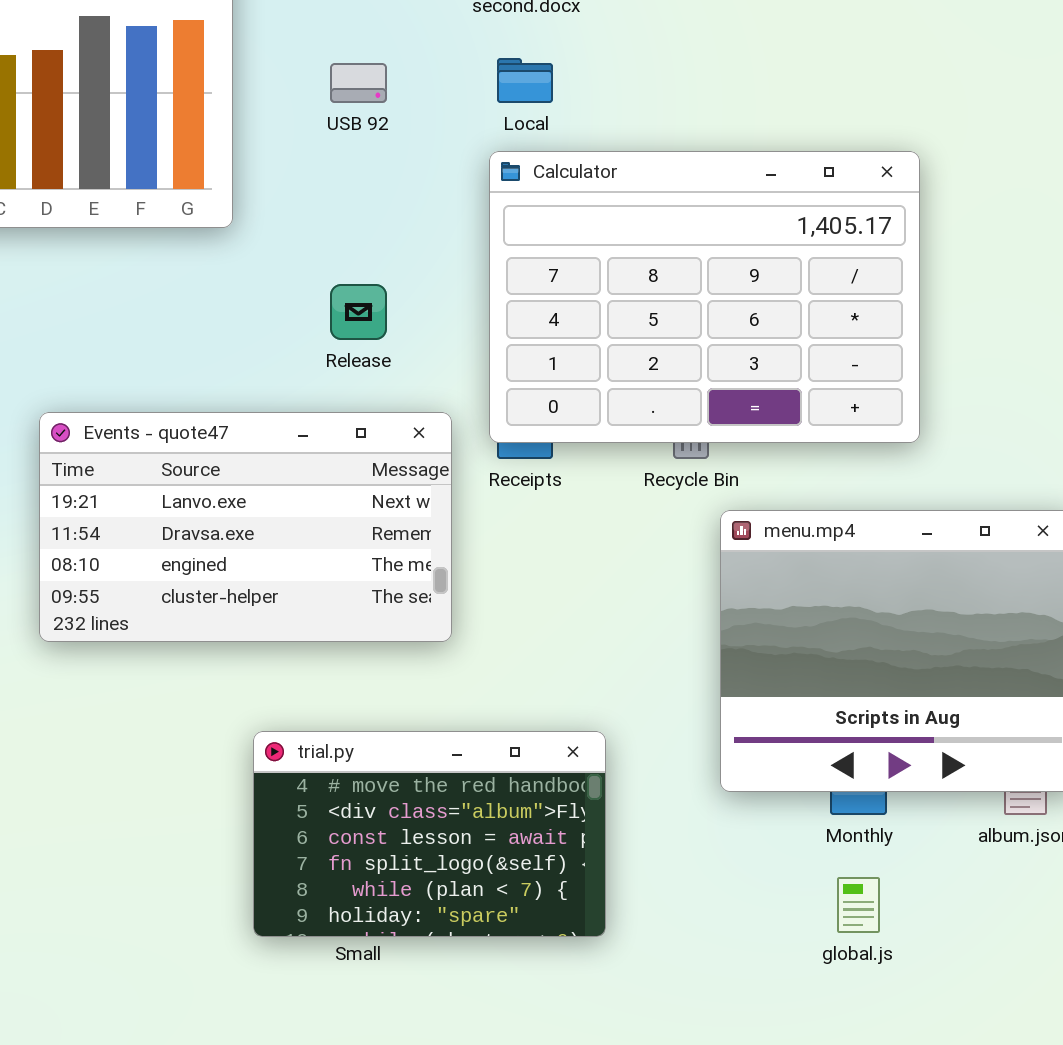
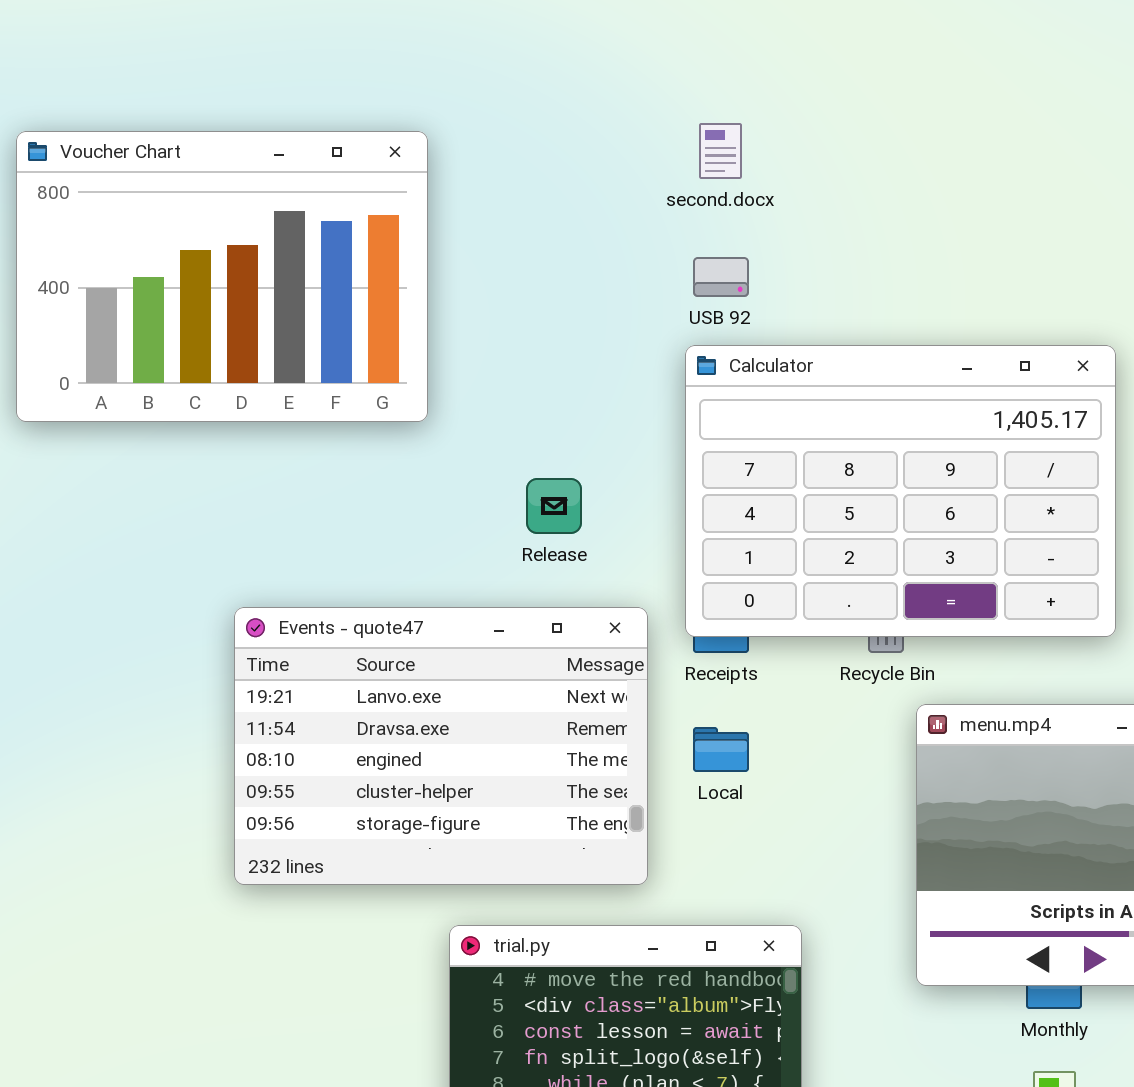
Local: [497,58,553,103] -> [693,727,749,772], moved
USB 92: [330,63,387,103] -> [693,257,749,297], moved
Events - quote47: [39,412,452,642] -> [234,607,648,885], resized

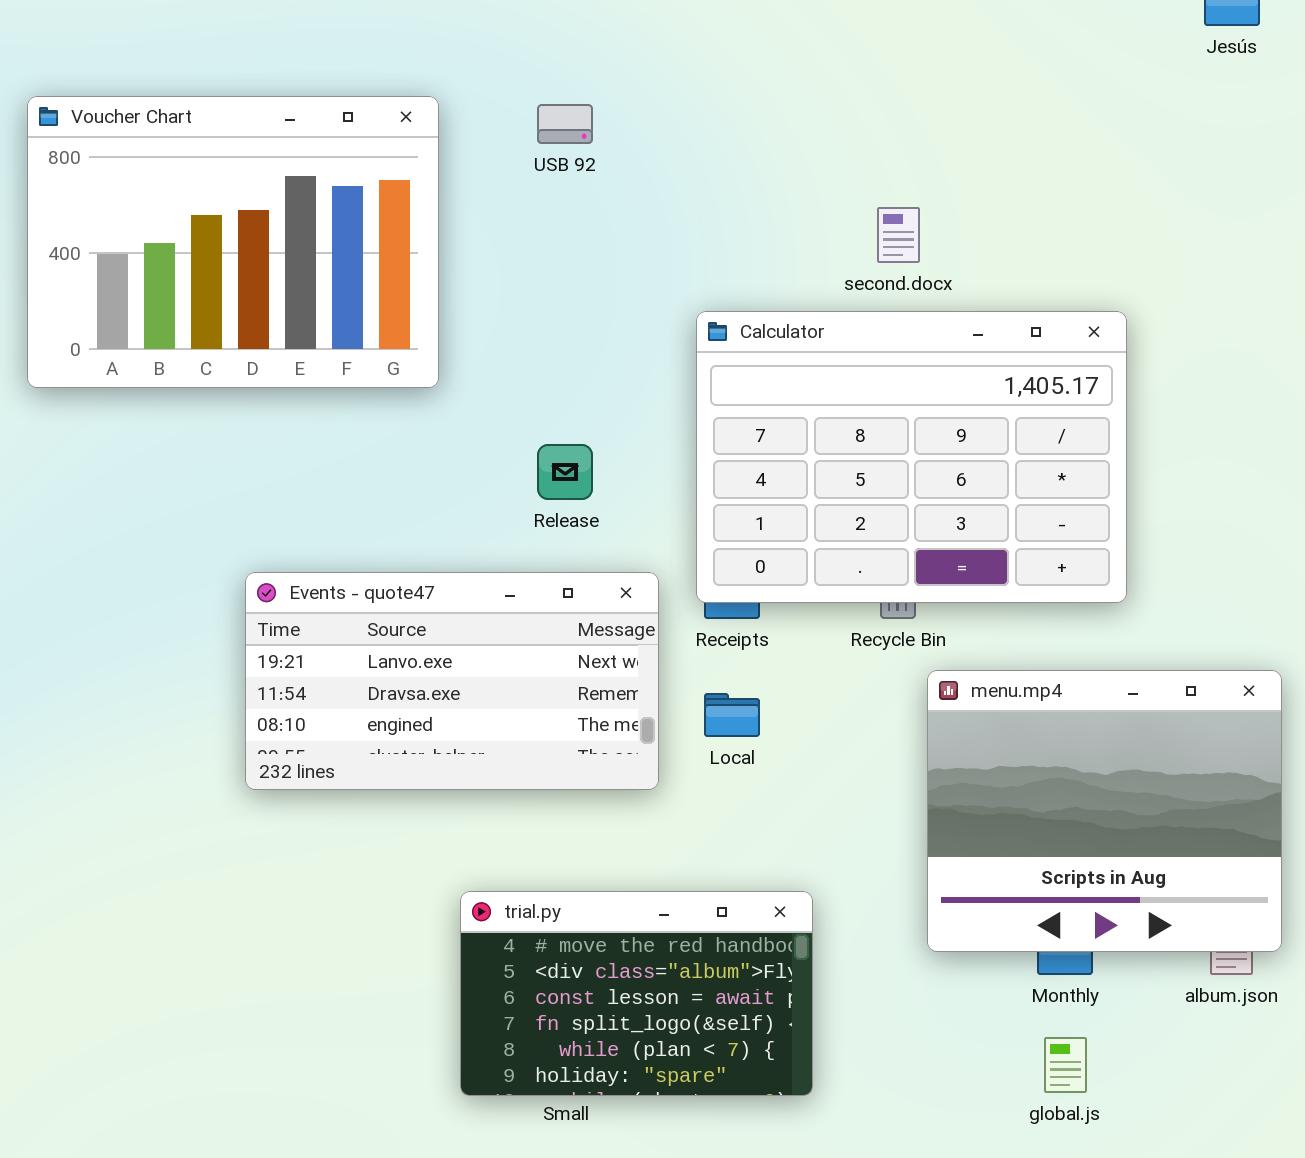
second.docx: [699,123,742,179] -> [877,207,920,263], moved
USB 92: [693,257,749,297] -> [537,104,593,144], moved
Events - quote47: [234,607,648,885] -> [245,572,659,790], resized

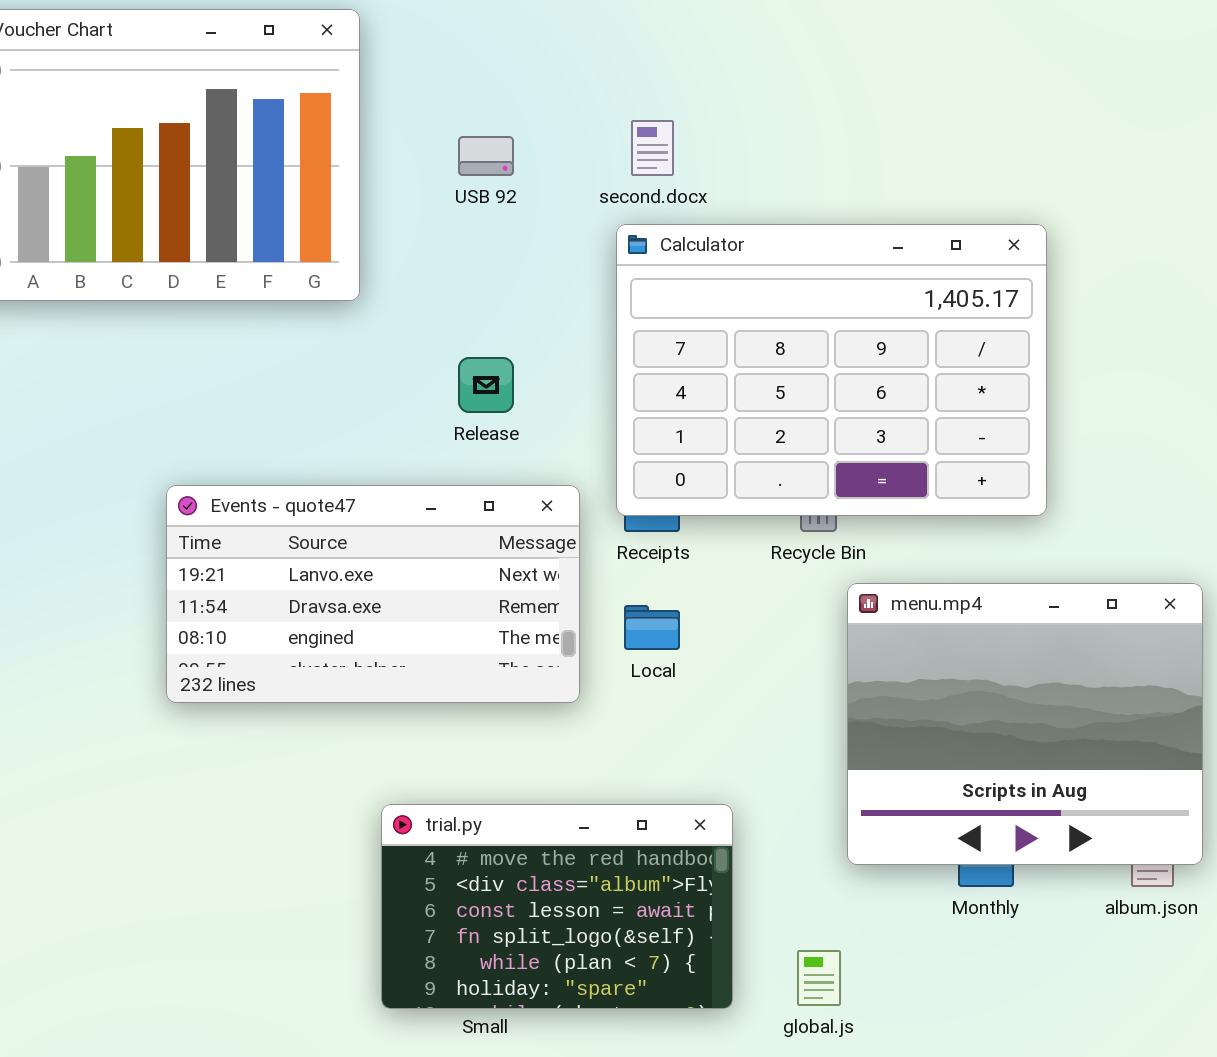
USB 92: [537,104,593,144] -> [458,136,514,176], moved
second.docx: [877,207,920,263] -> [631,120,674,176], moved
global.js: [1044,1037,1087,1093] -> [797,950,841,1006], moved

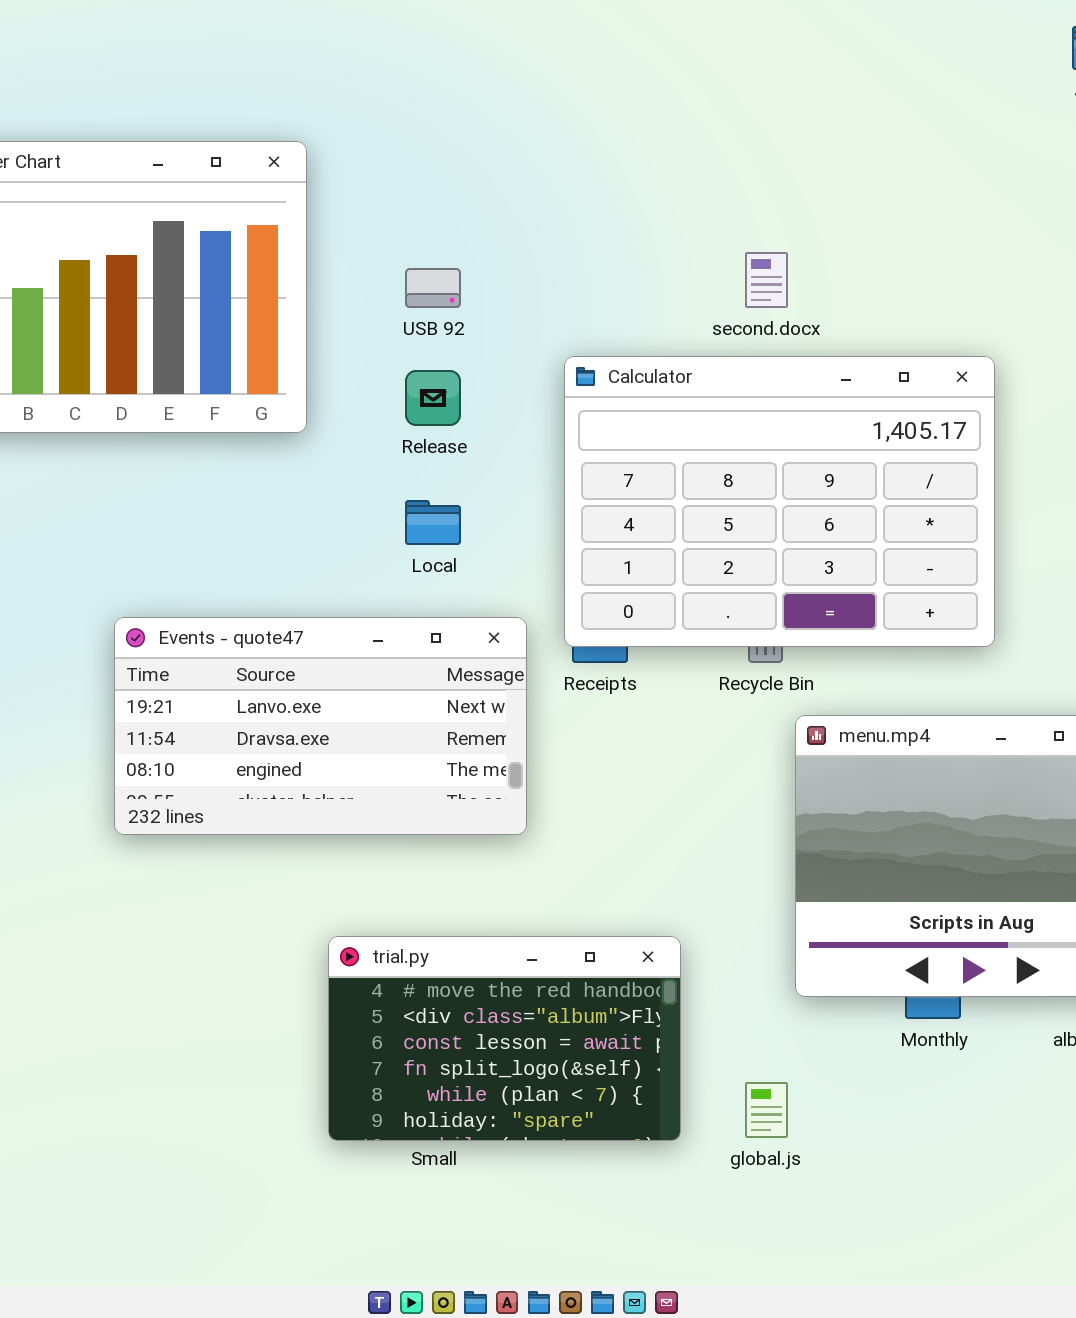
second.docx: [631,120,674,176] -> [745,252,788,308], moved
Release: [458,357,514,413] -> [405,370,461,426], moved
Local: [624,605,680,650] -> [405,500,461,545], moved

